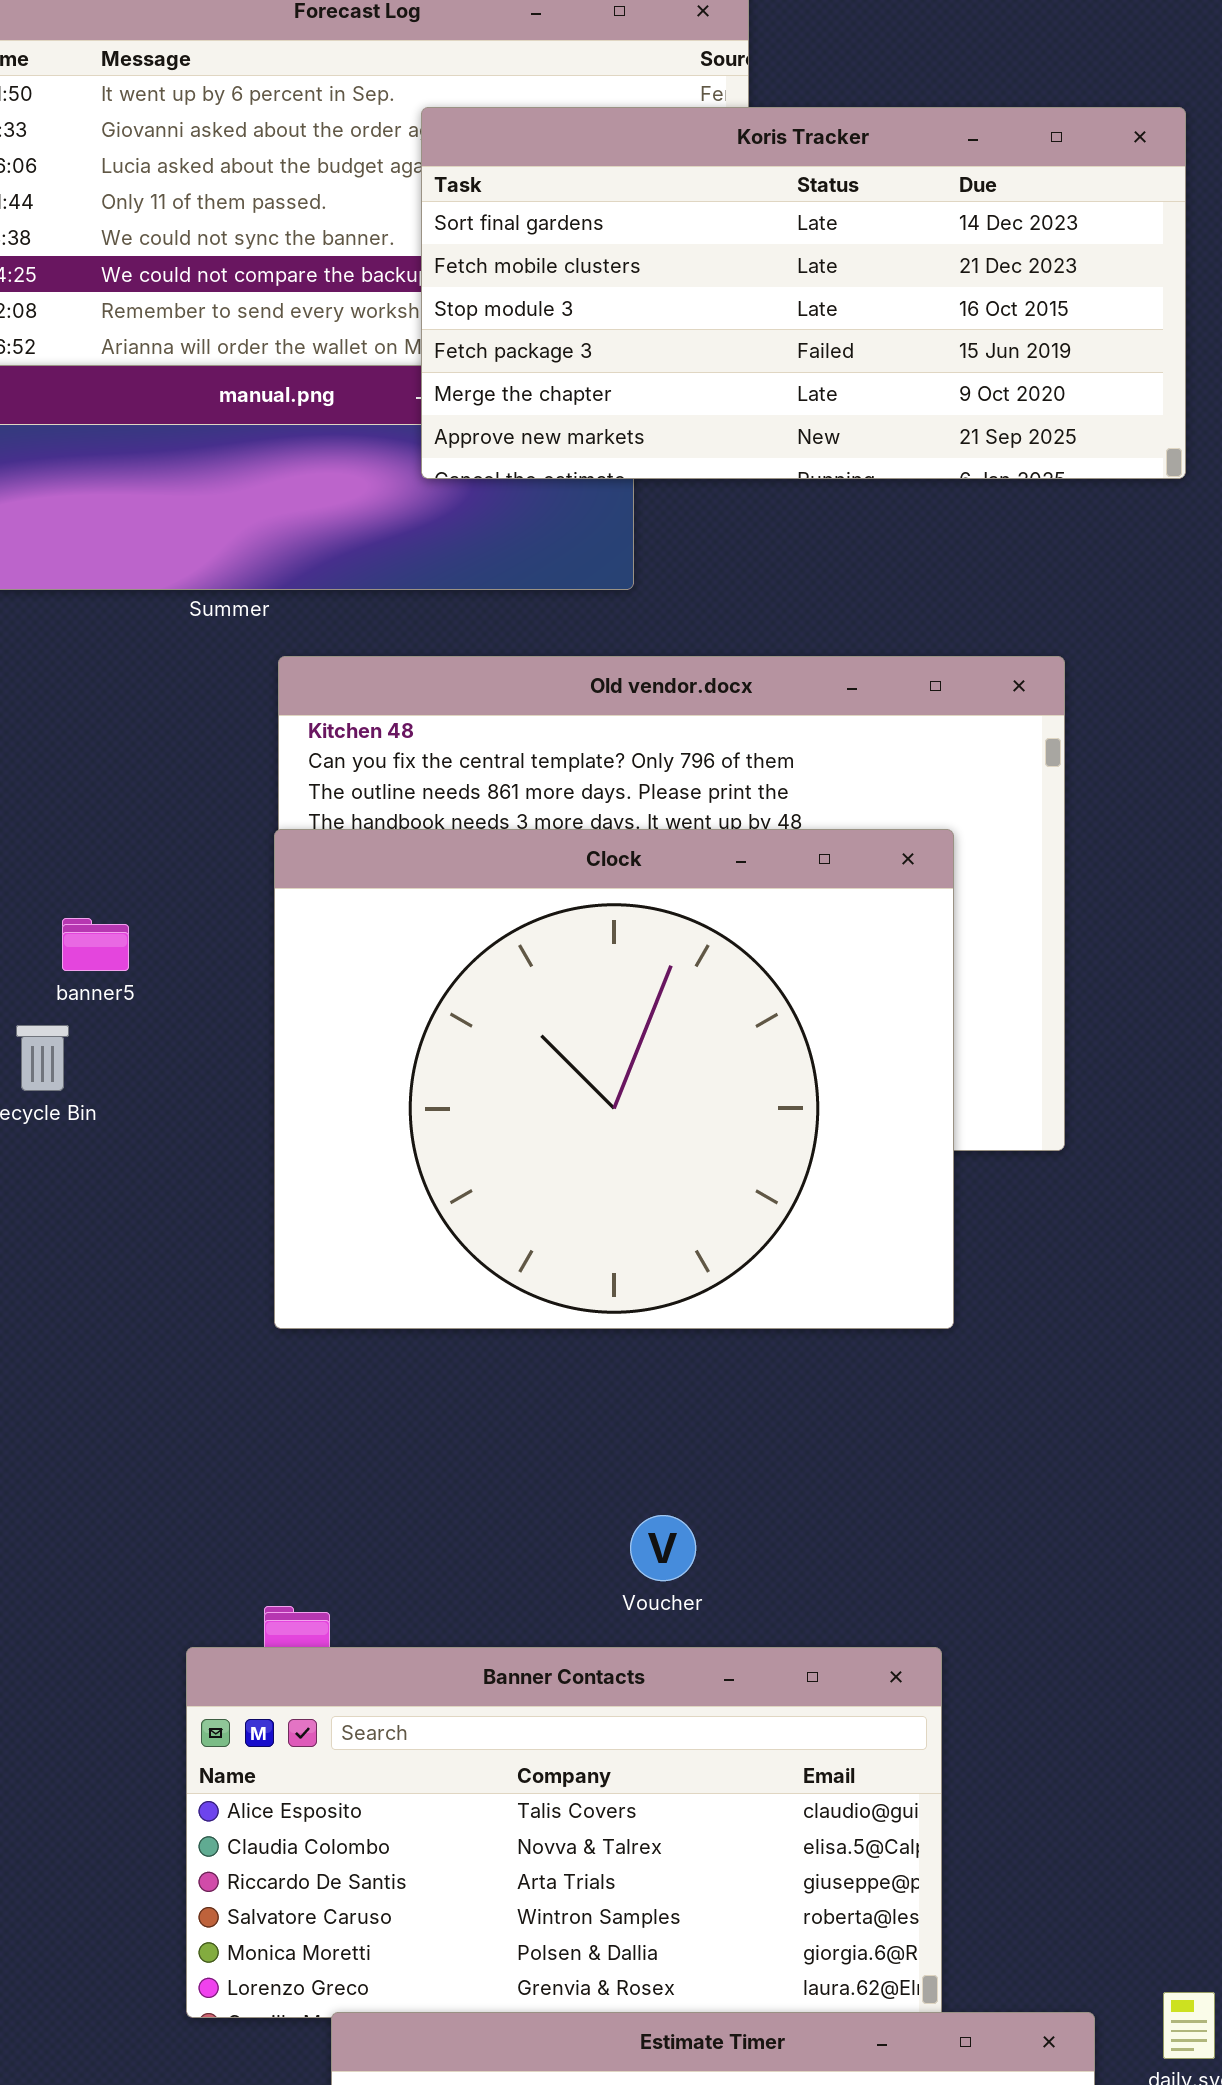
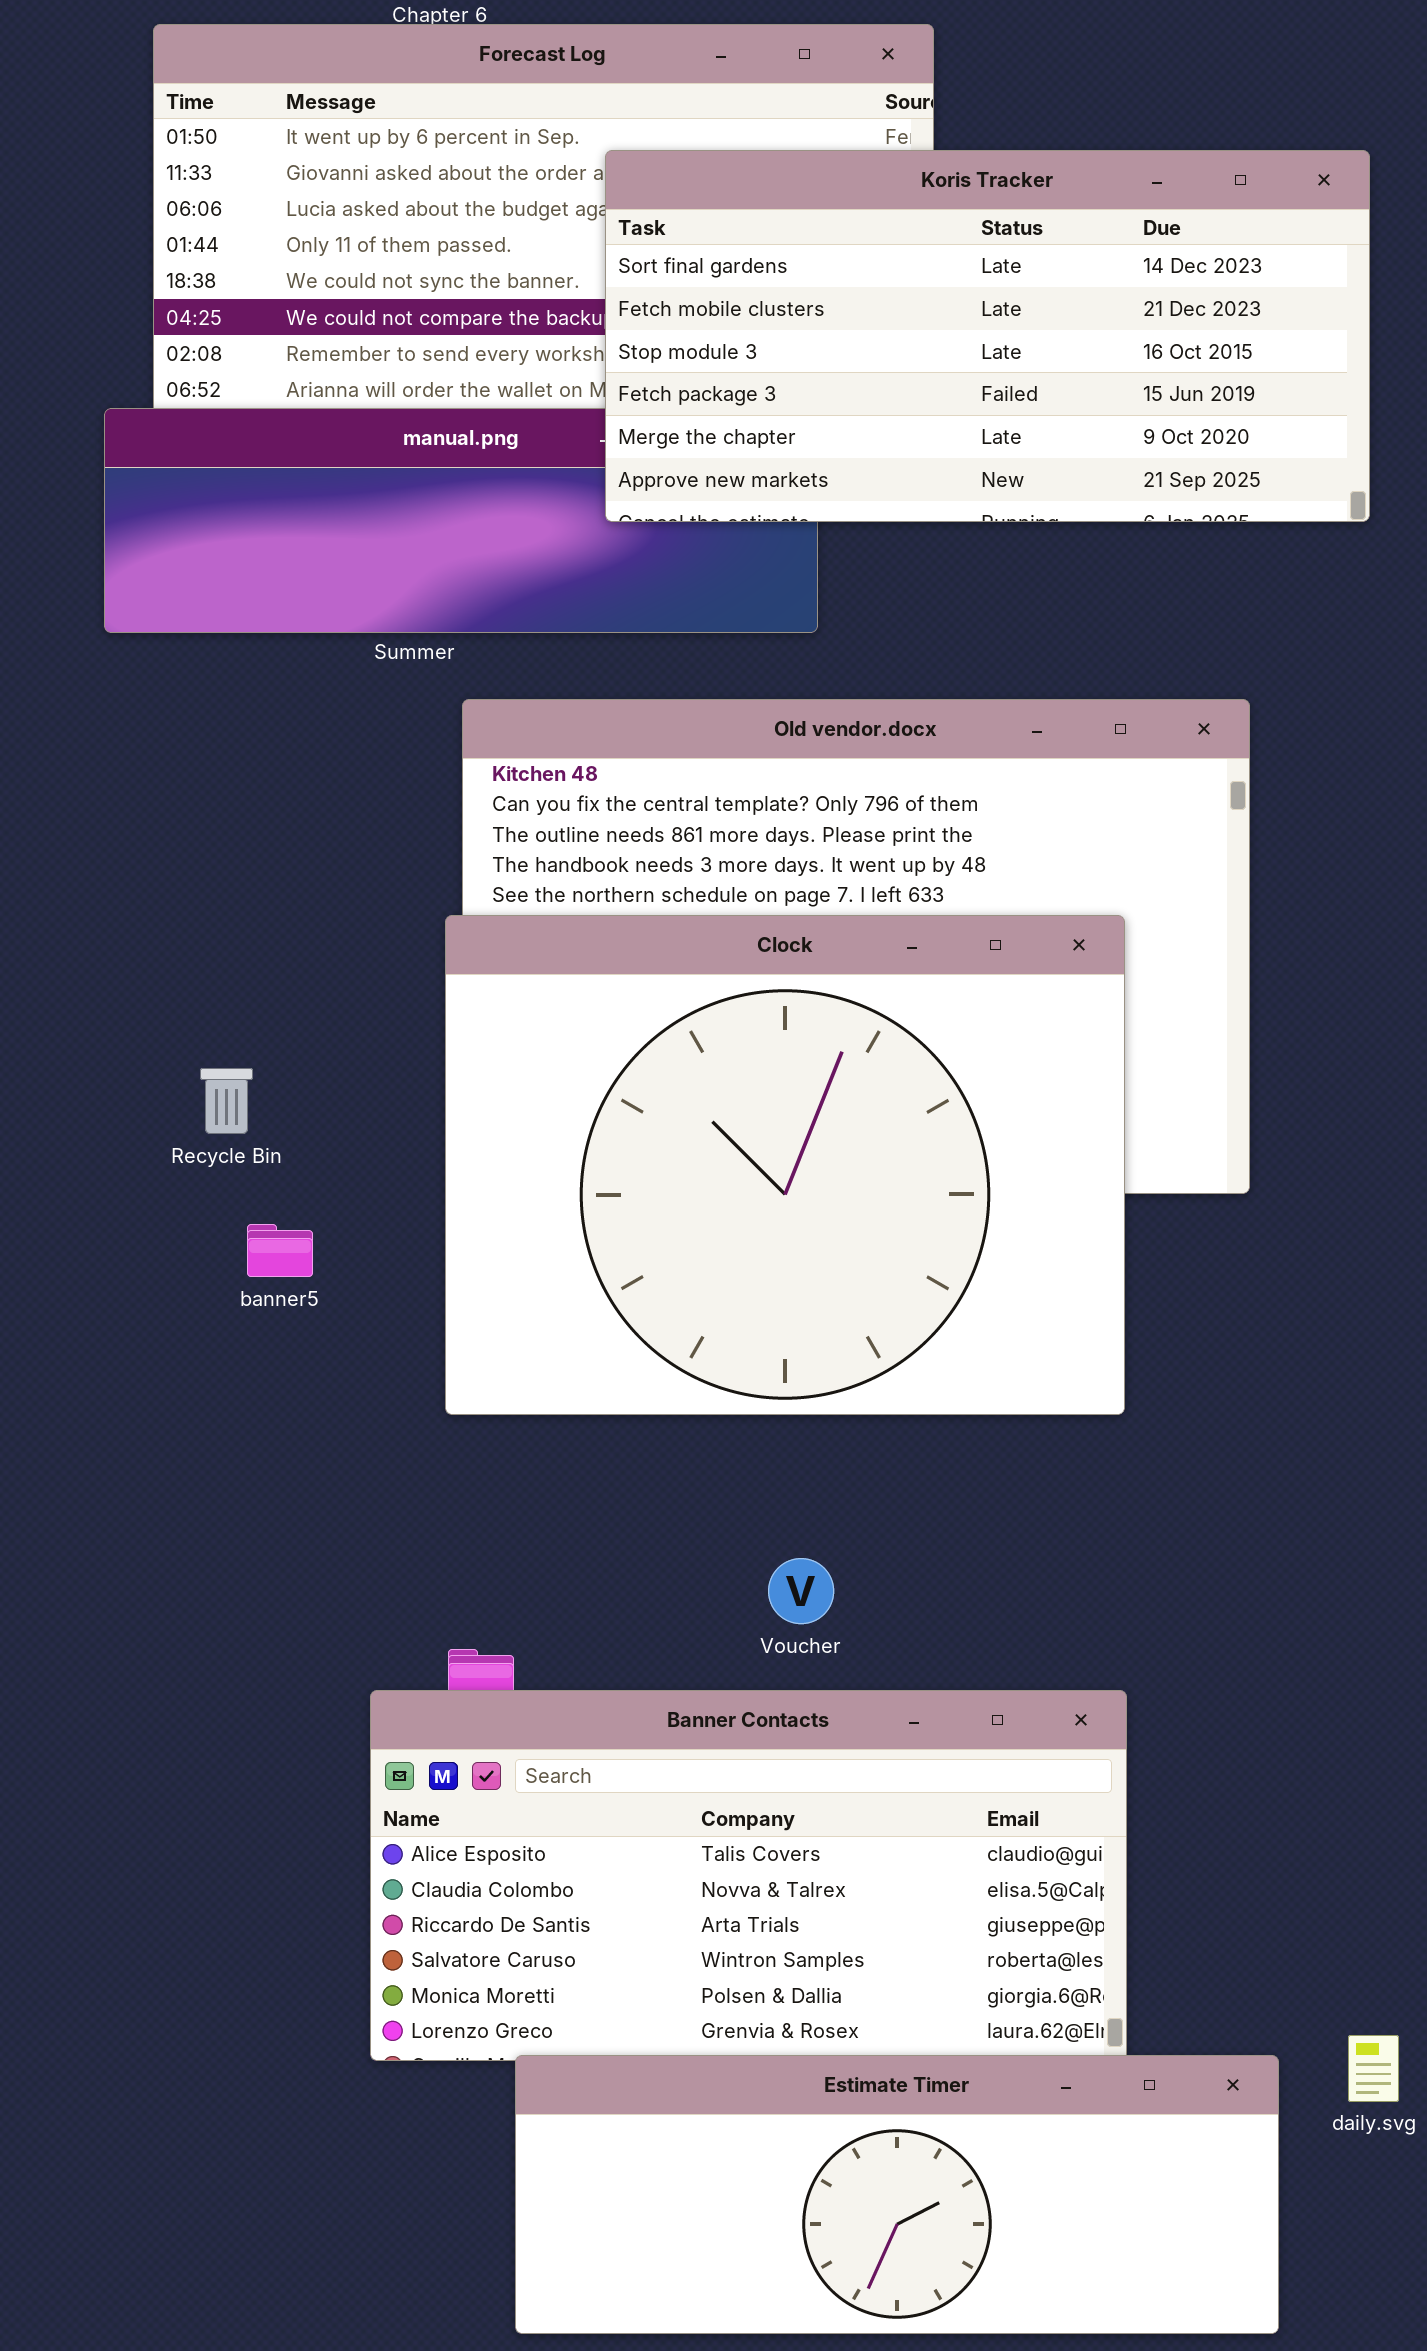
Clock: [274,829,954,1329] -> [445,915,1125,1415], moved
banner5: [62,918,129,971] -> [247,1224,313,1277], moved
Voucher: [630,1515,696,1581] -> [768,1558,834,1624], moved

